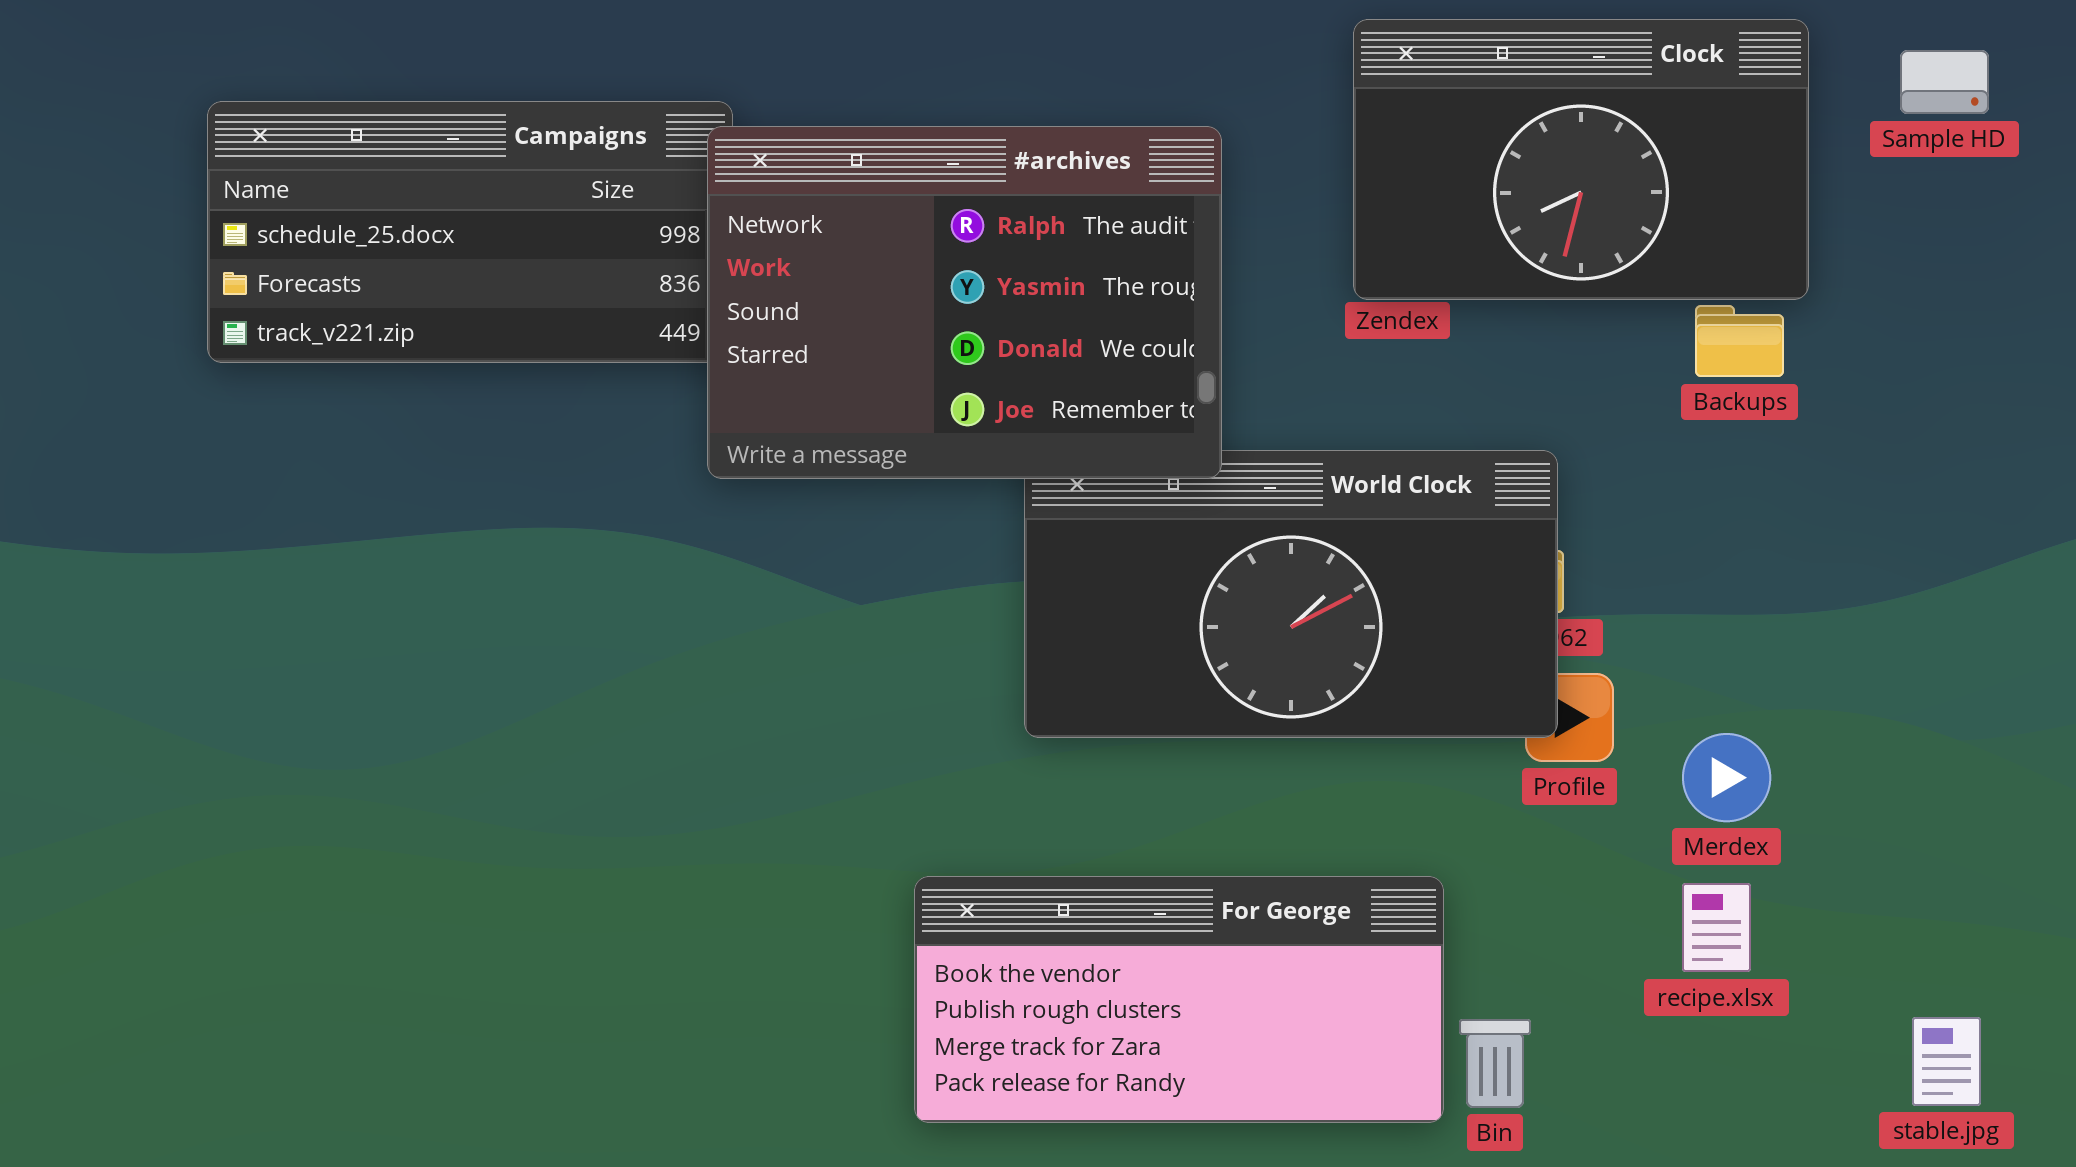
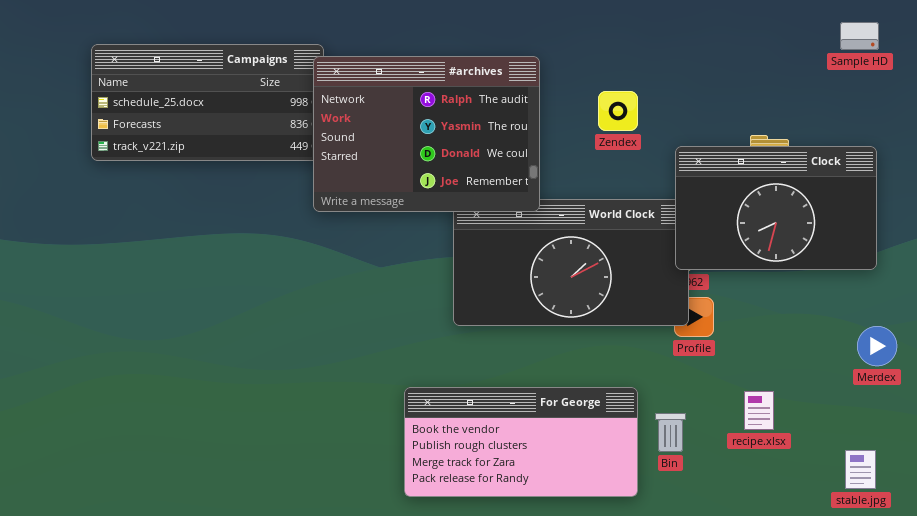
Clock: [1353,19,1809,300] -> [675,146,877,270], moved
Merdex: [1682,733,1771,822] -> [857,326,897,366], moved
Bin: [1459,1019,1531,1108] -> [655,413,686,452], moved

